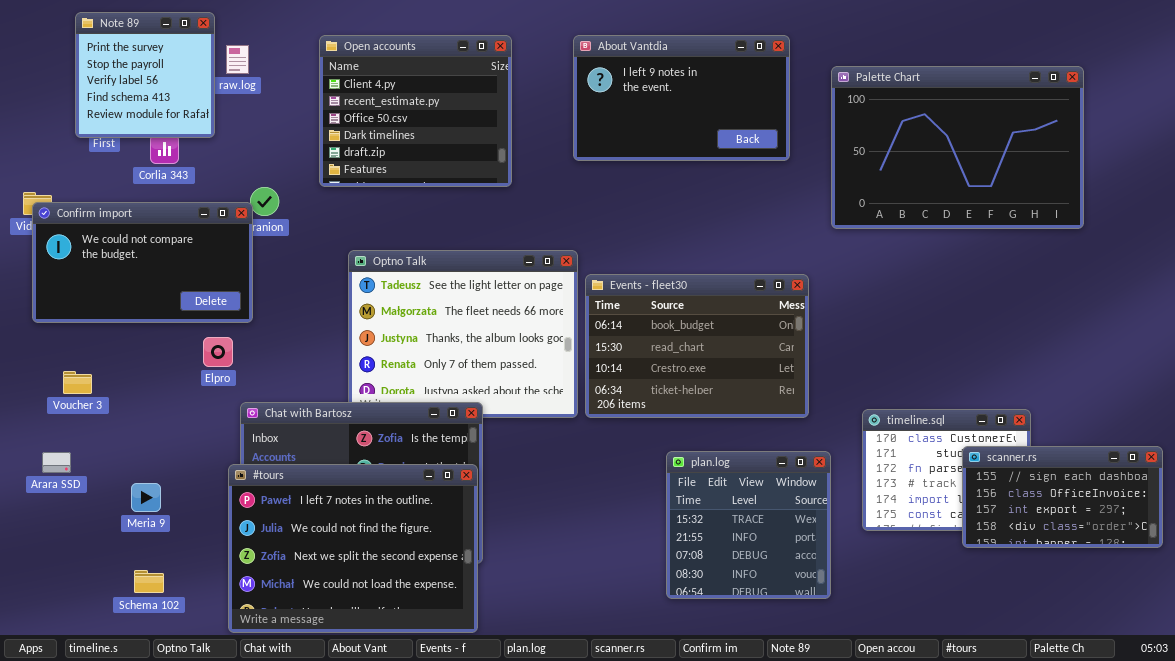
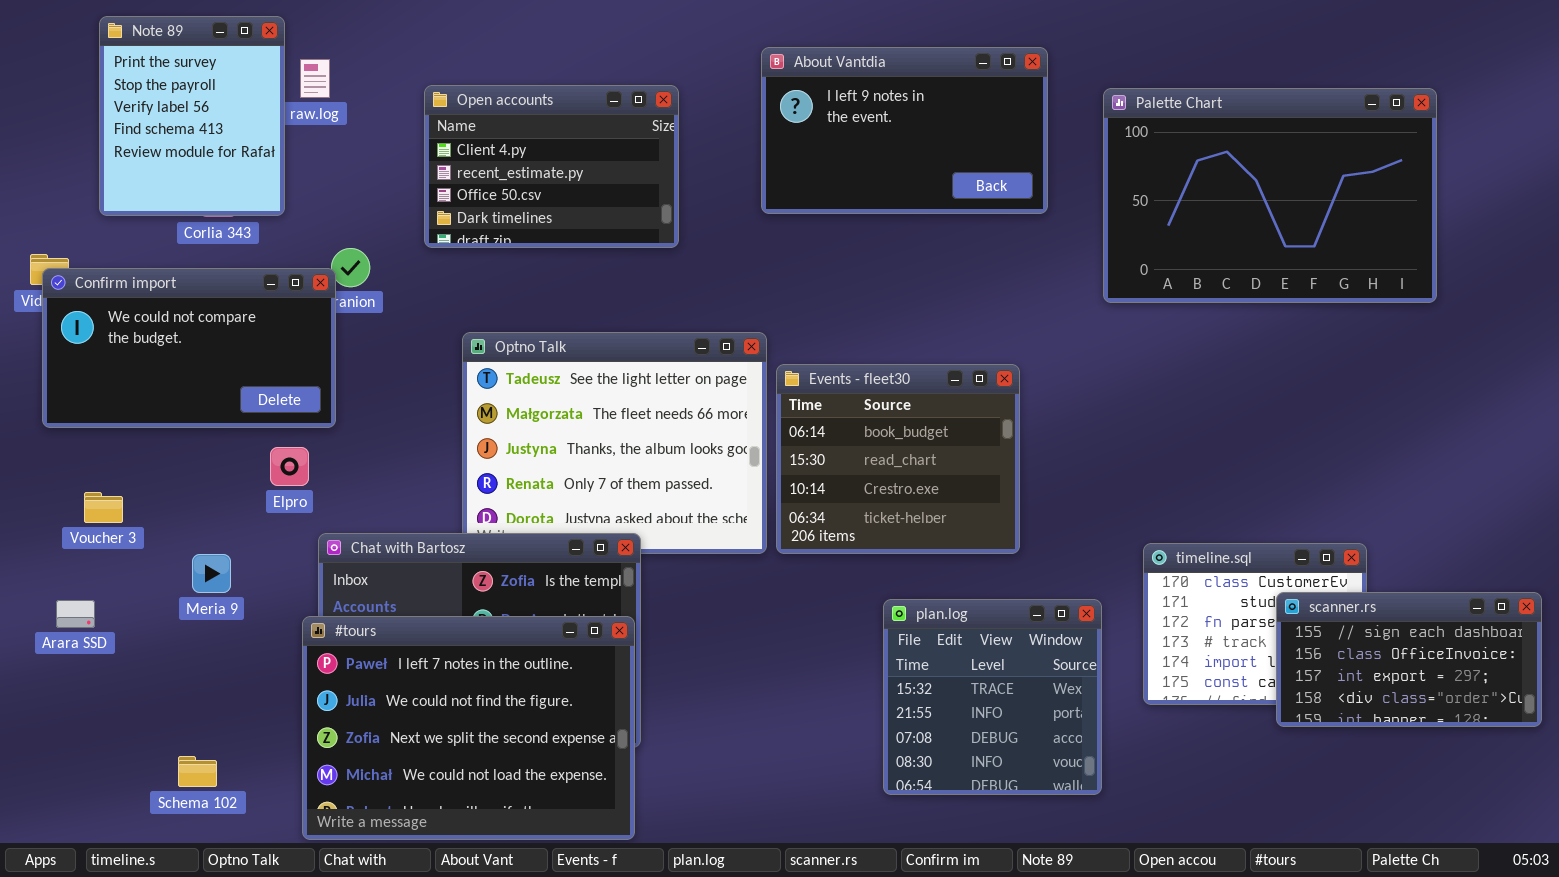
Note 89: [75,12,215,138] -> [99,16,285,216], resized
Open accounts: [319,35,512,187] -> [424,85,679,248], resized
Events - fleet30: [585,274,809,418] -> [776,364,1020,554], resized
Meria 9: [131,483,161,512] -> [192,554,231,593], moved

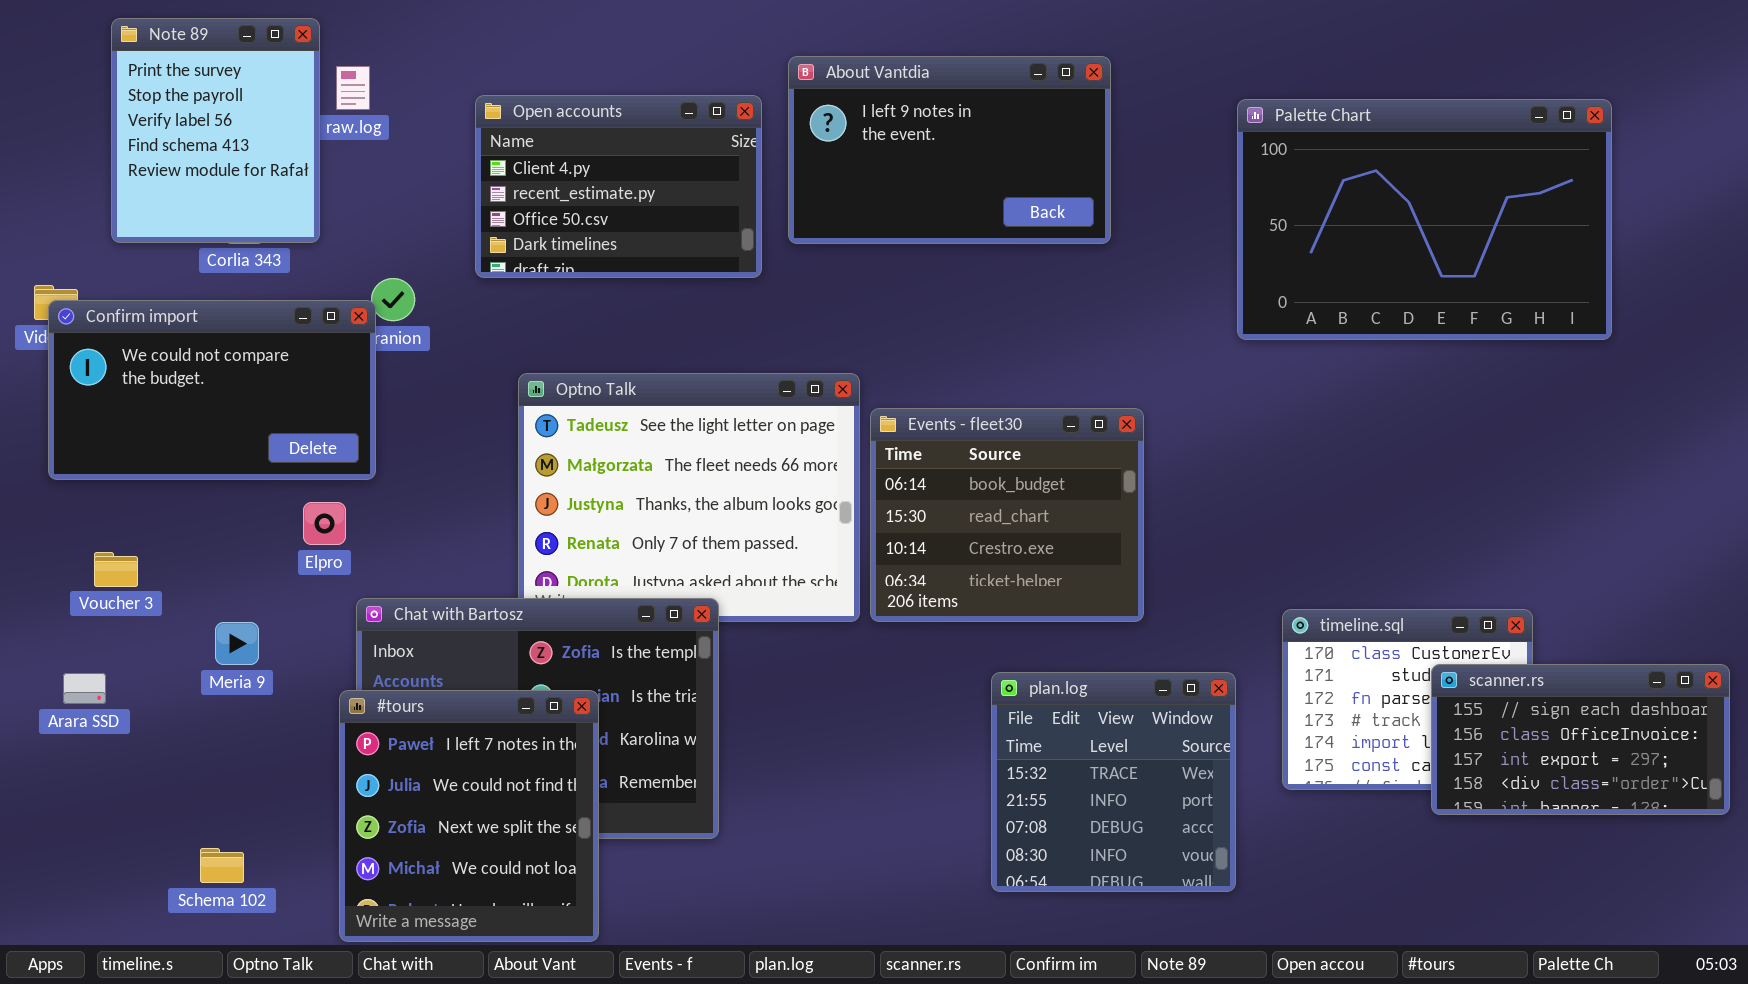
About Vantdia: [761,47,1048,214] -> [788,56,1111,244], moved
#tours: [302,616,635,840] -> [339,690,599,942], resized

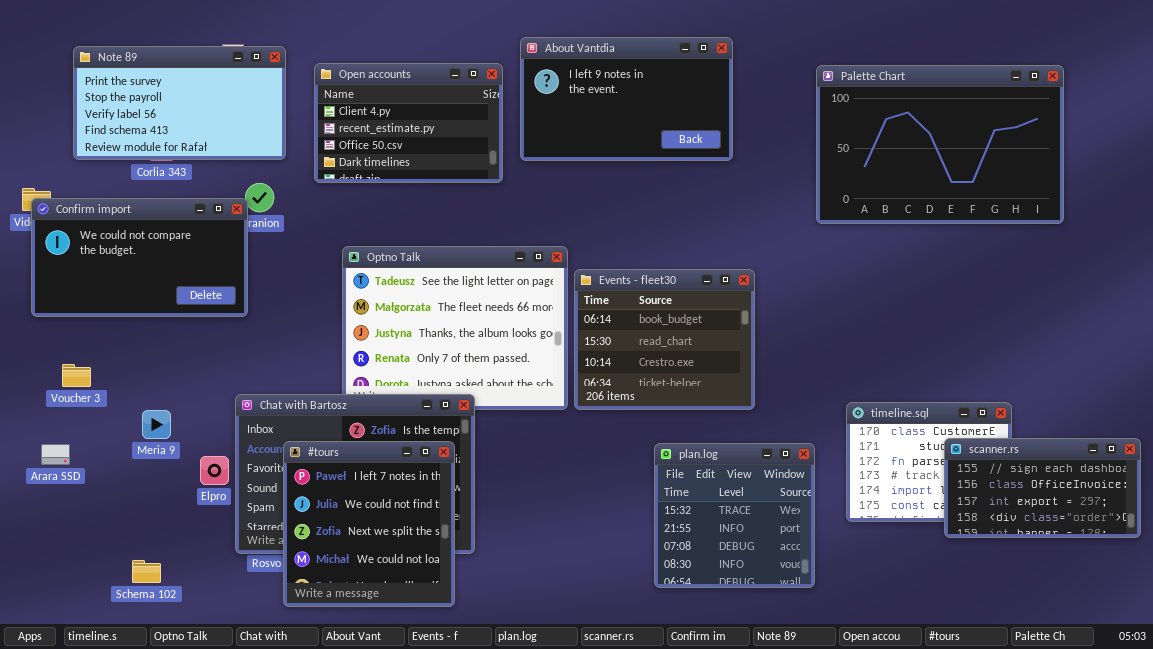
Note 89: [111,18,320,243] -> [73,46,286,160], resized
Elpro: [303,502,346,545] -> [200,456,229,485], moved
#tours: [339,690,599,942] -> [283,441,455,607], moved

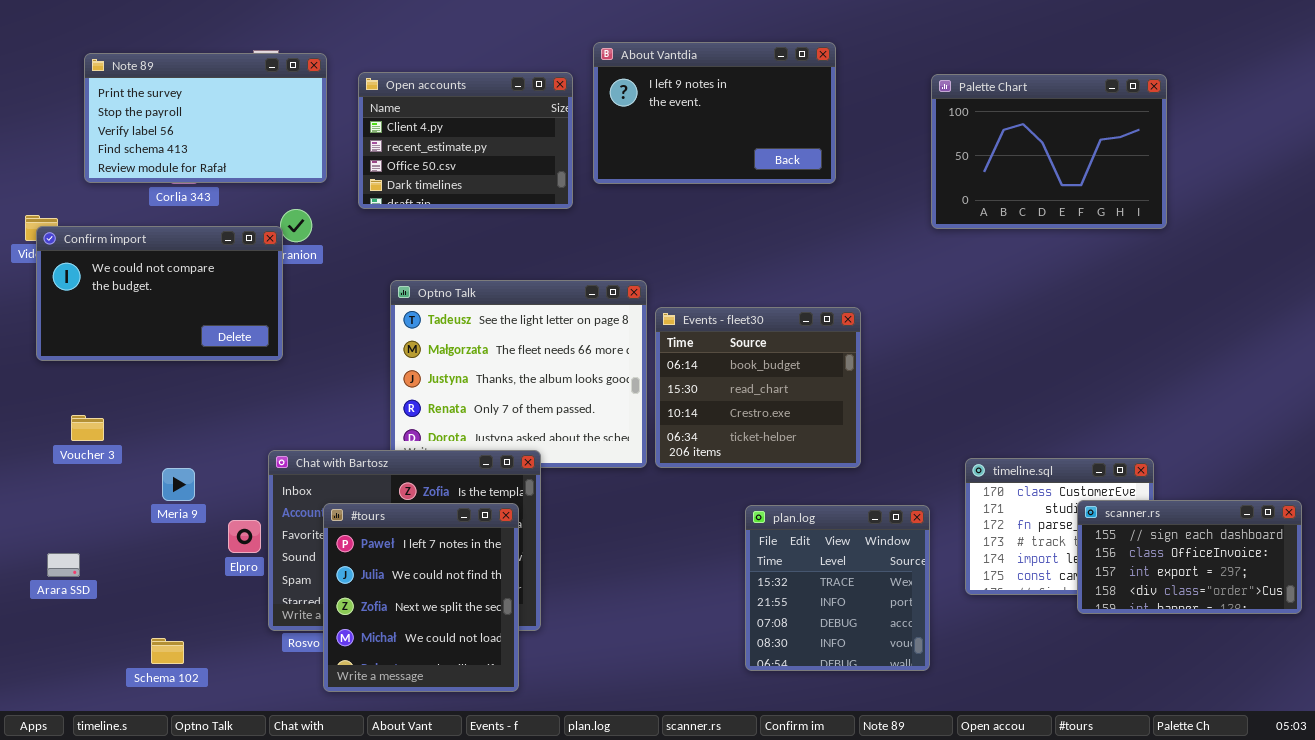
Palette Chart: [816,65,1064,224] -> [931,74,1167,229], resized
Arara SSD: [41,444,70,465] -> [47,553,80,577], moved

